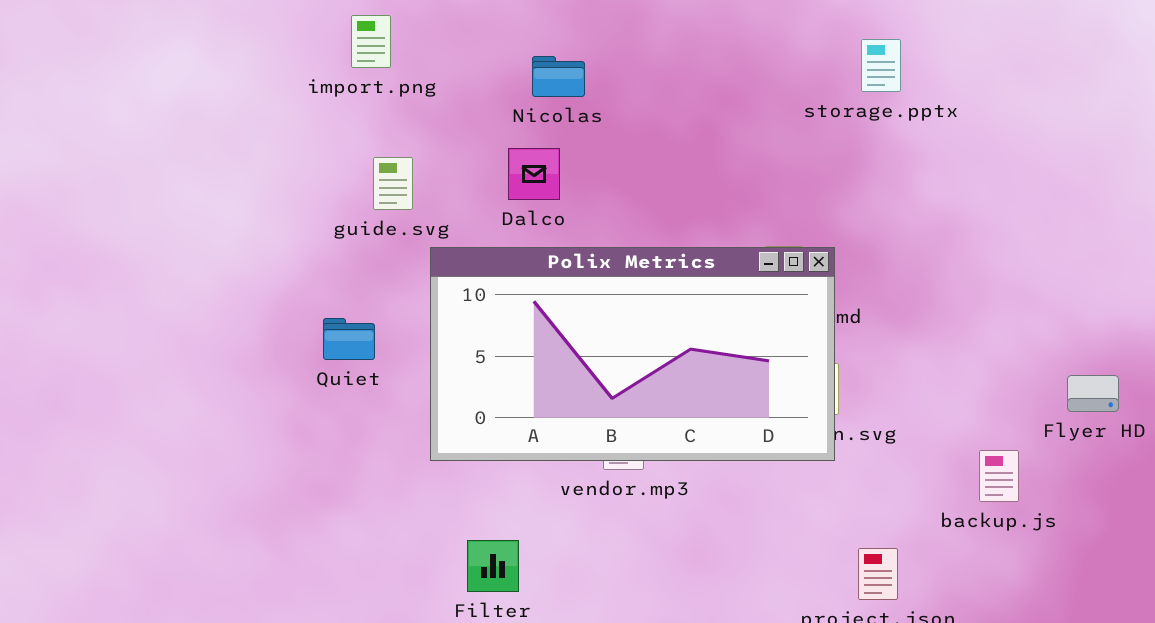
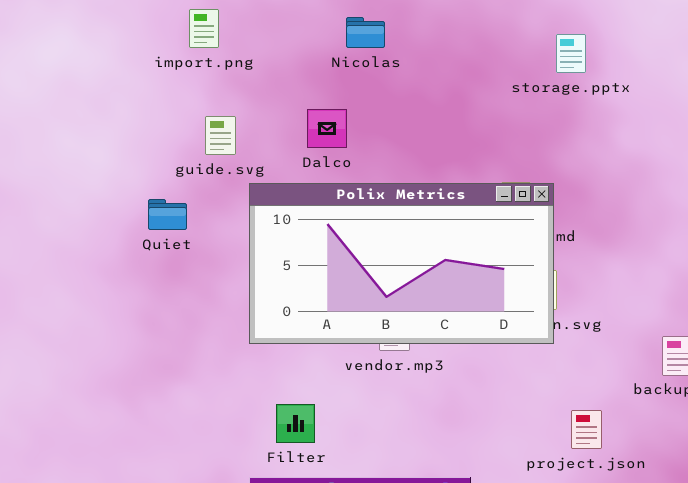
storage.pptx: [861,39,901,92] -> [556,34,586,73], moved
Nicolas: [532,56,585,97] -> [346,17,385,48], moved
Quiet: [323,318,375,360] -> [148,199,187,230], moved

